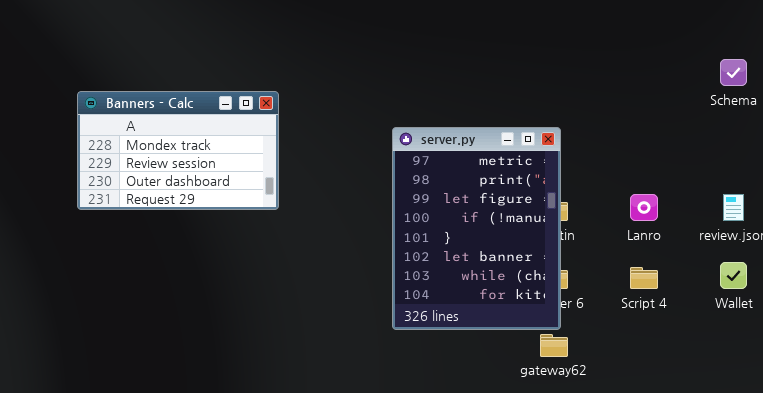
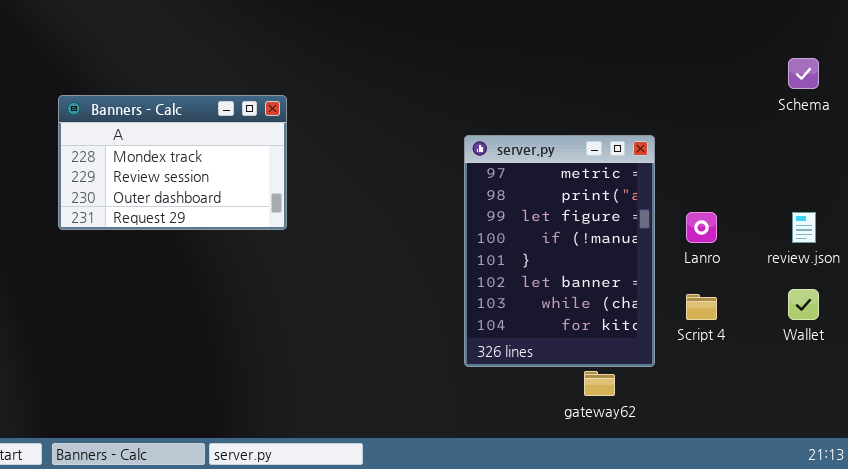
server.py: [392,127,561,330] -> [464,135,655,367], moved

